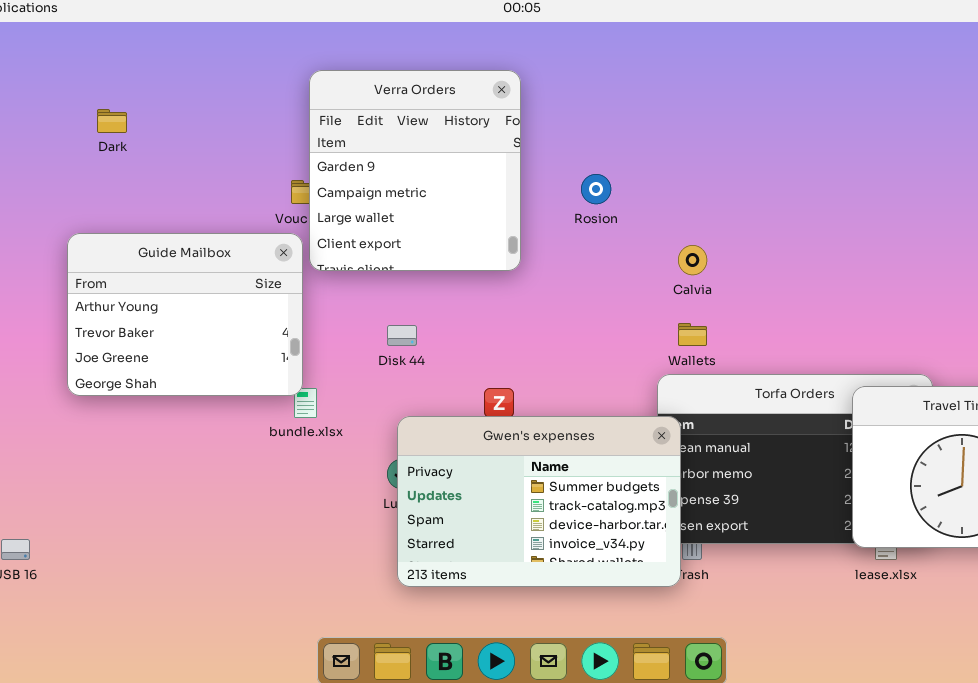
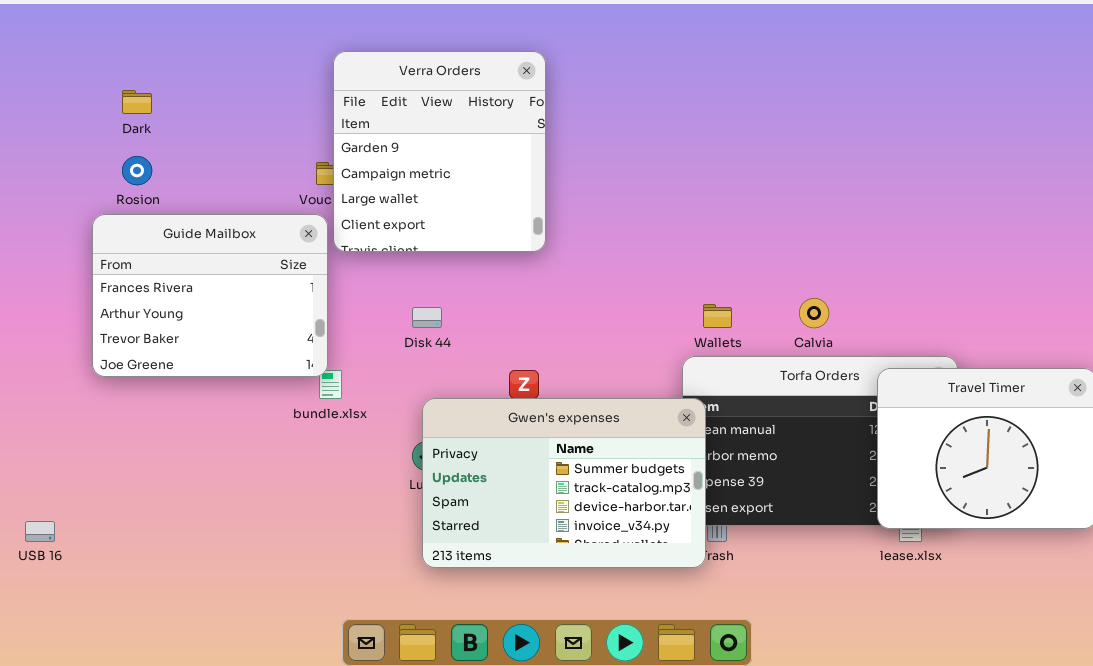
Rosion: [581,174,611,204] -> [122,156,152,185], moved
Guide Mailbox: [67,233,303,396] -> [92,214,328,377], scrolled up 1 row
Calvia: [678,245,707,275] -> [799,298,829,328], moved

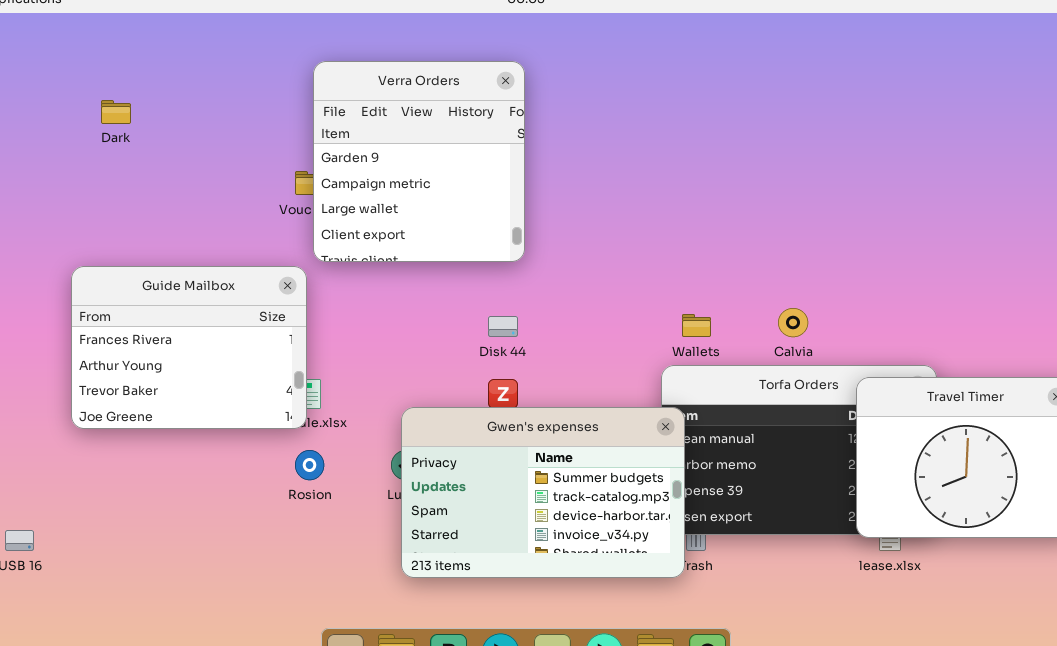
Rosion: [122,156,152,185] -> [295,450,324,480], moved
Guide Mailbox: [92,214,328,377] -> [71,266,307,429], moved
Disk 44: [412,307,442,328] -> [488,316,518,337], moved

